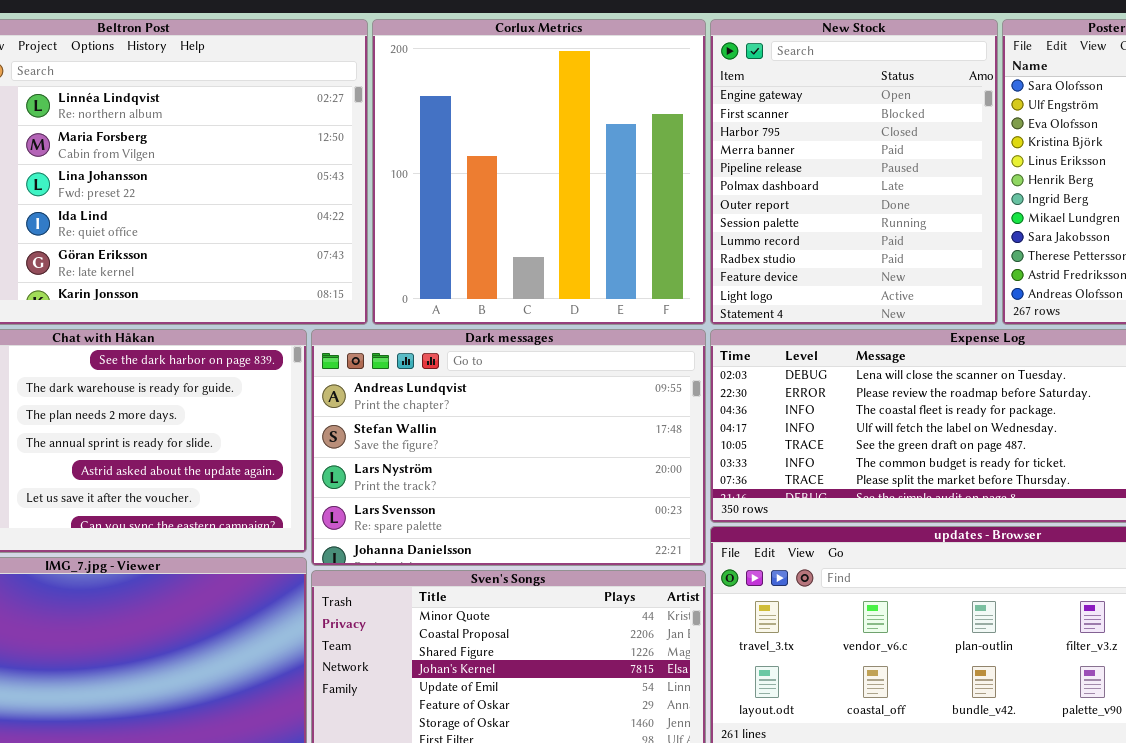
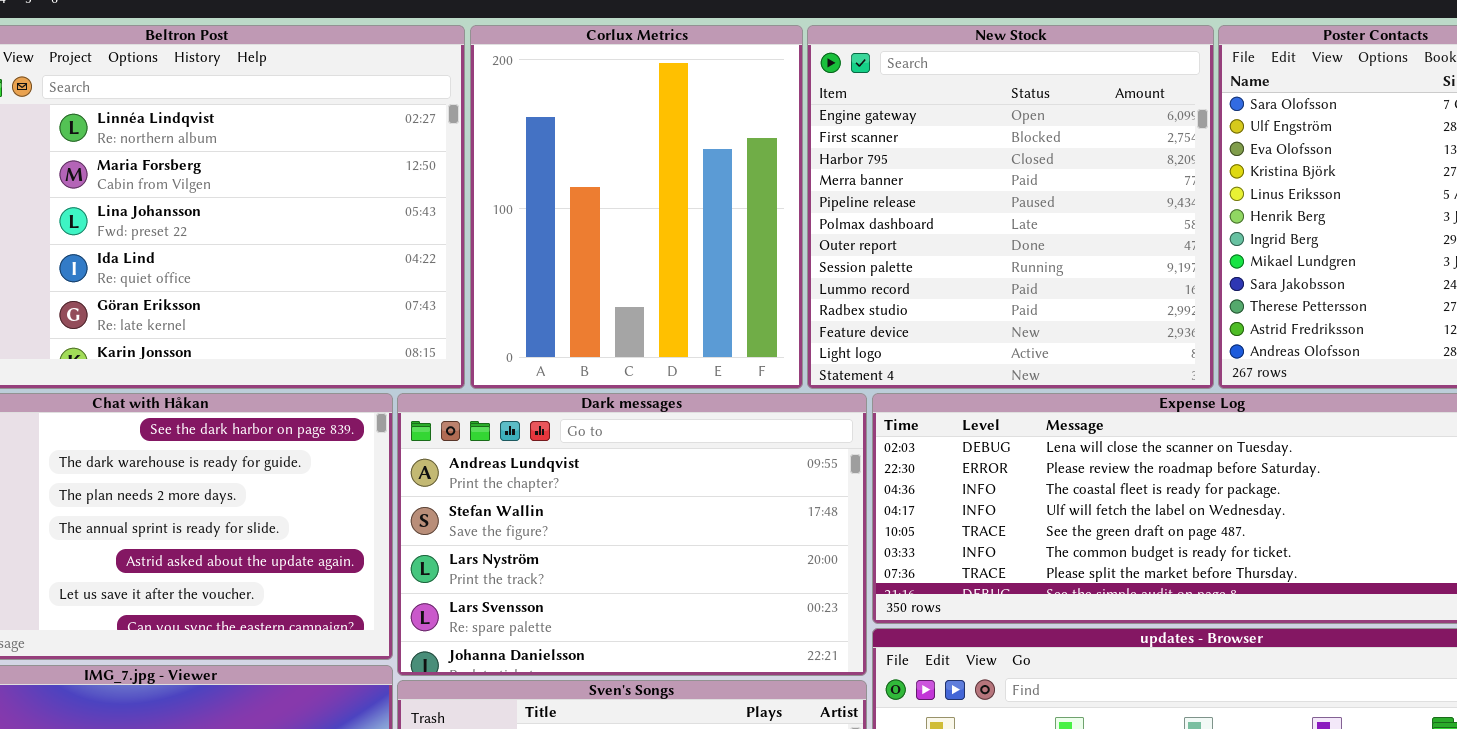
Corlux Metrics: [372,19,706,325] -> [470,25,803,389], resized
New Stock: [710,19,998,325] -> [807,25,1214,389], resized

